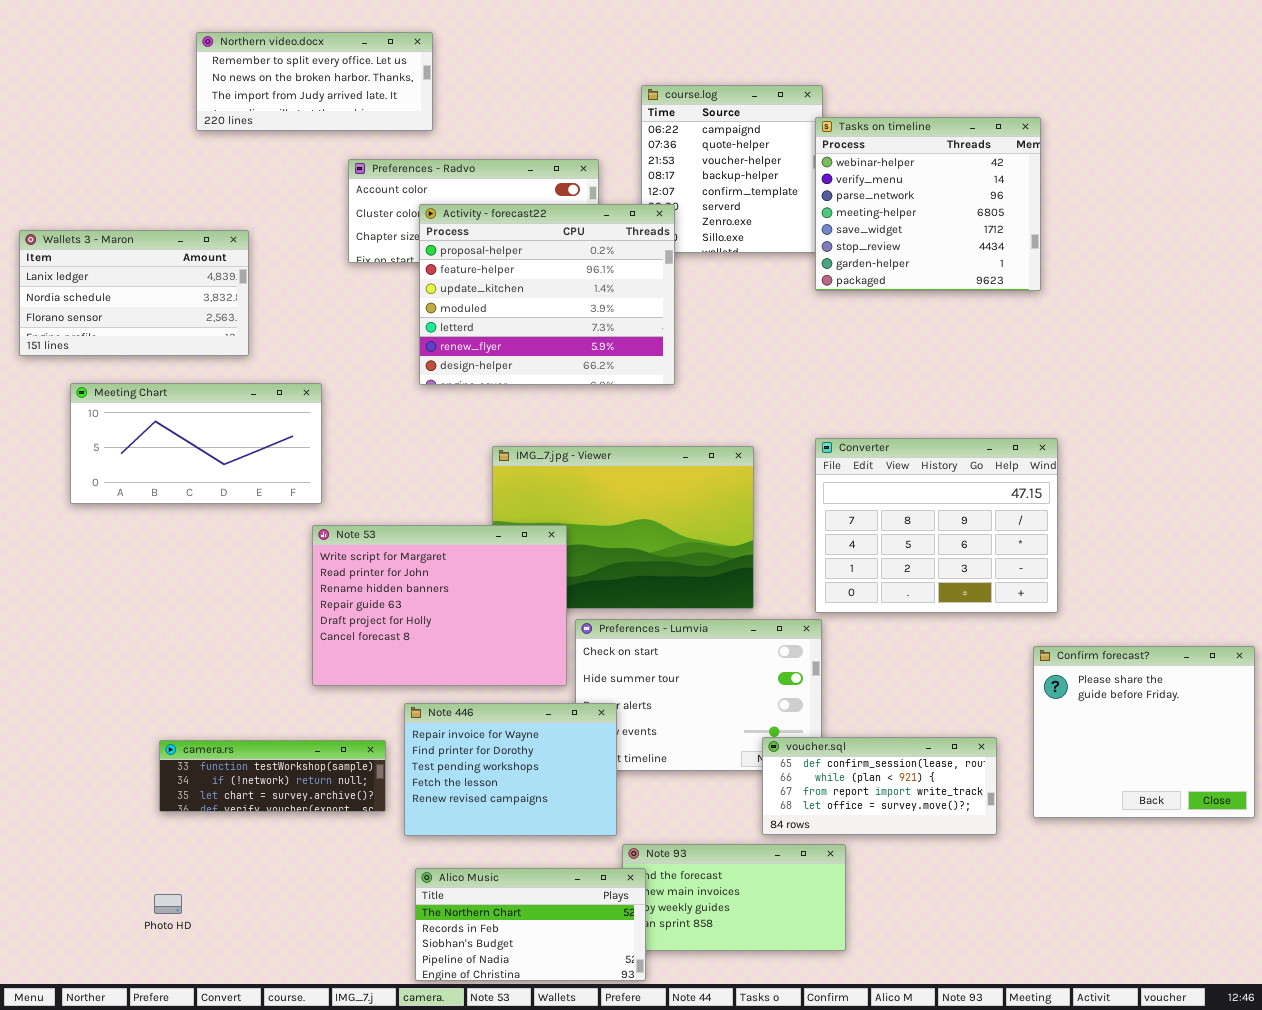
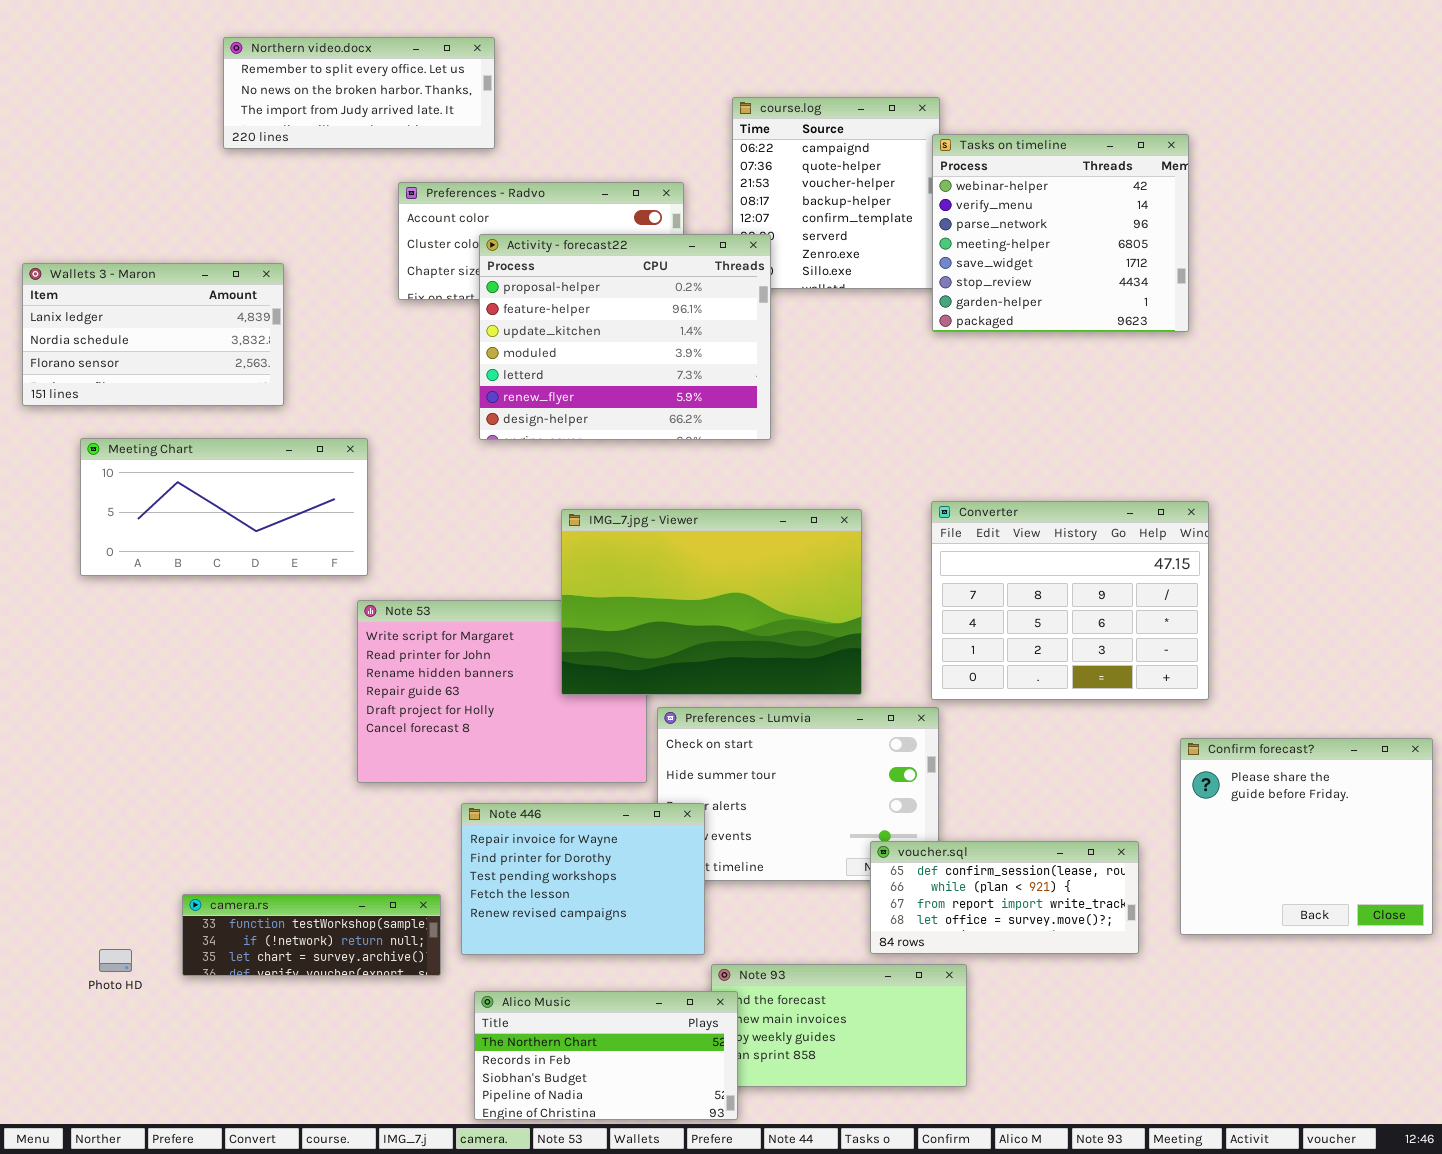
IMG_7.jpg - Viewer: [492,446,754,609] -> [561,509,862,695], raised
camera.rs: [159,740,386,812] -> [182,894,441,976], moved
Photo HD: [154,894,182,914] -> [99,949,132,972], moved

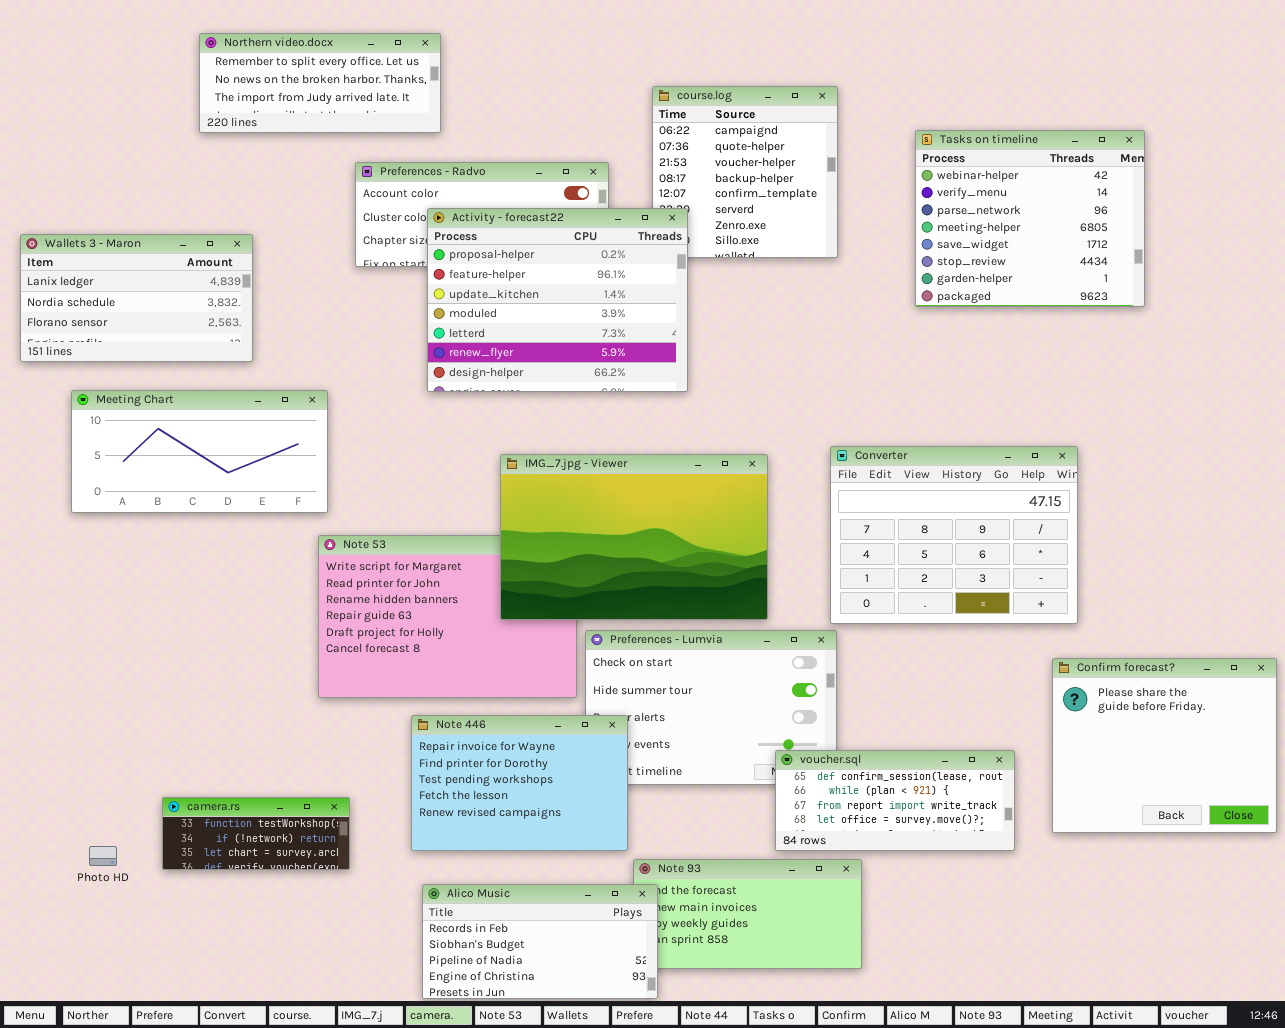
Tasks on timeline: [932,134,1189,332] -> [915,130,1145,307], moved
camera.rs: [182,894,441,976] -> [162,797,350,870], resized
Alico Music: [474,991,738,1120] -> [422,884,658,999], scrolled down 1 row

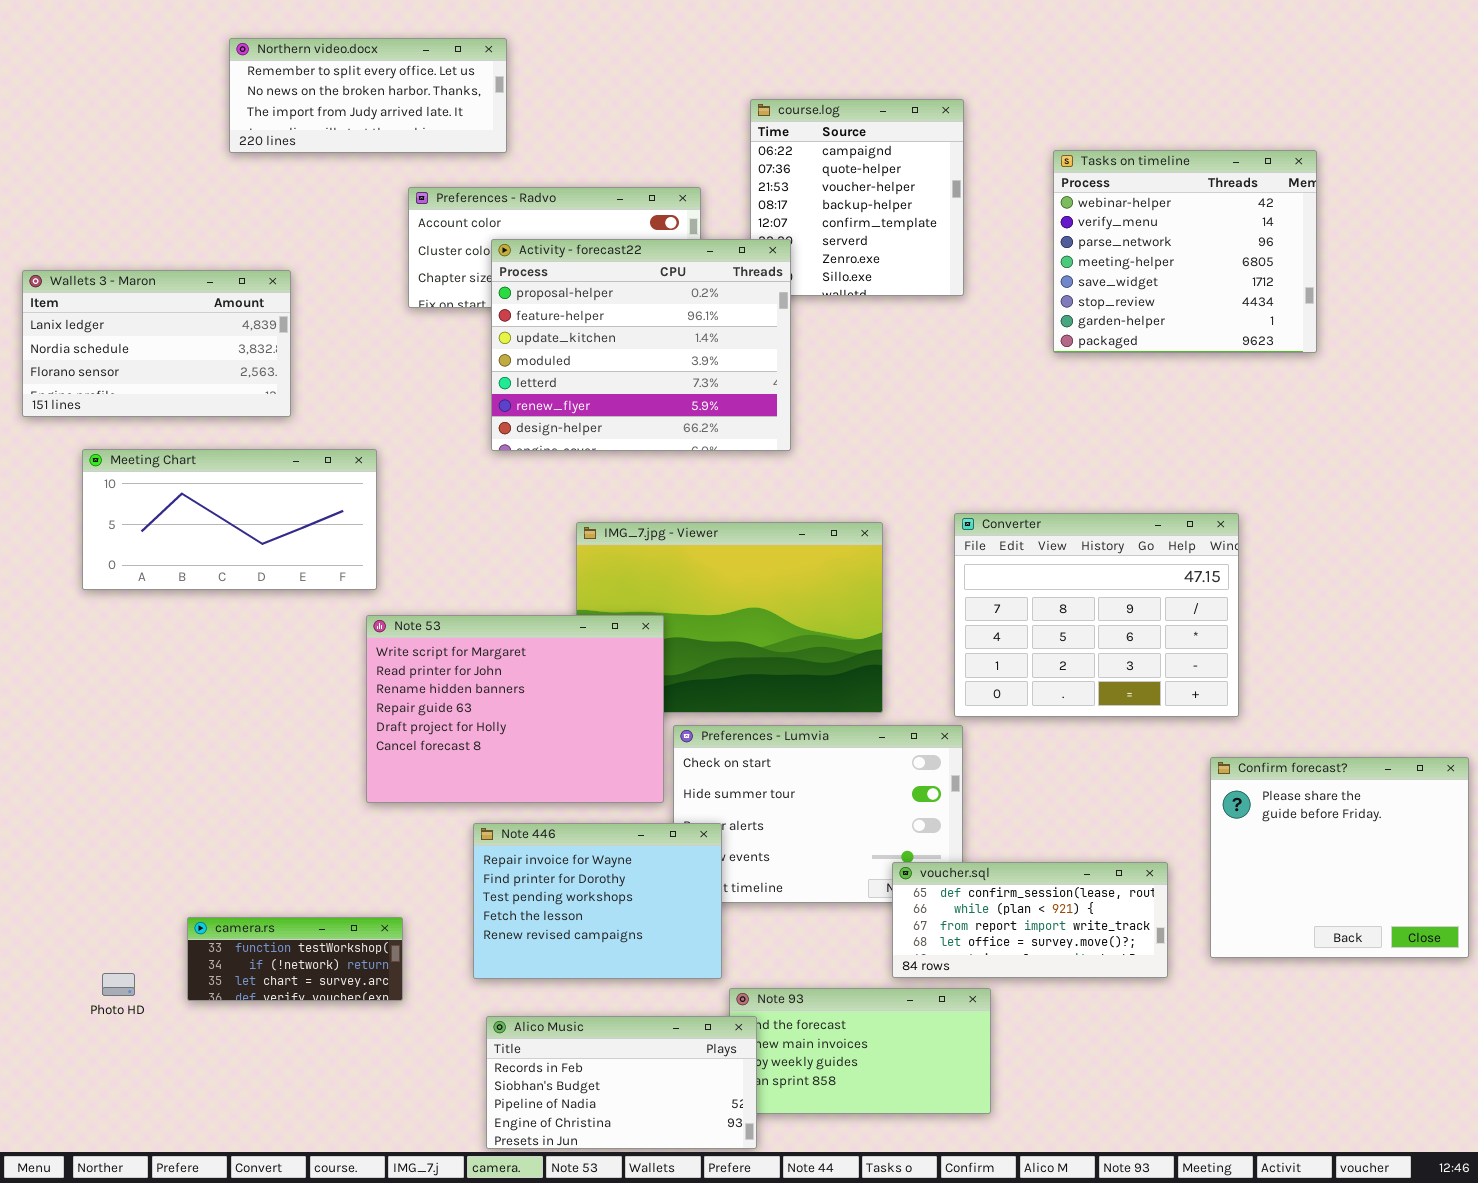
Note 53: [318,535,577,698] -> [366,615,664,803], raised

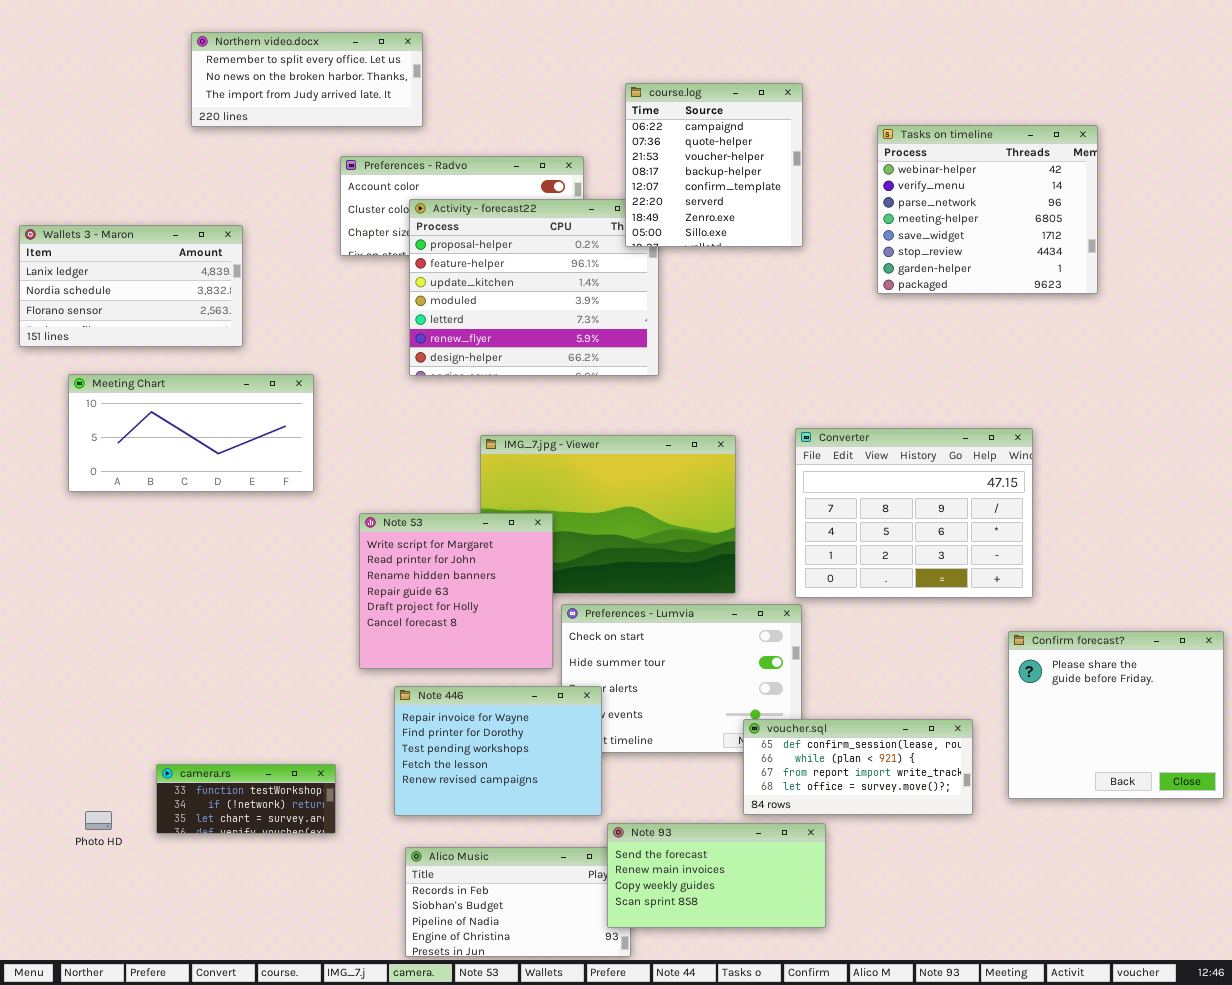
course.log: [750,99,964,296] -> [625,83,803,247], raised
Note 53: [366,615,664,803] -> [359,513,553,669], resized
Note 93: [729,988,991,1114] -> [607,823,826,928], raised

